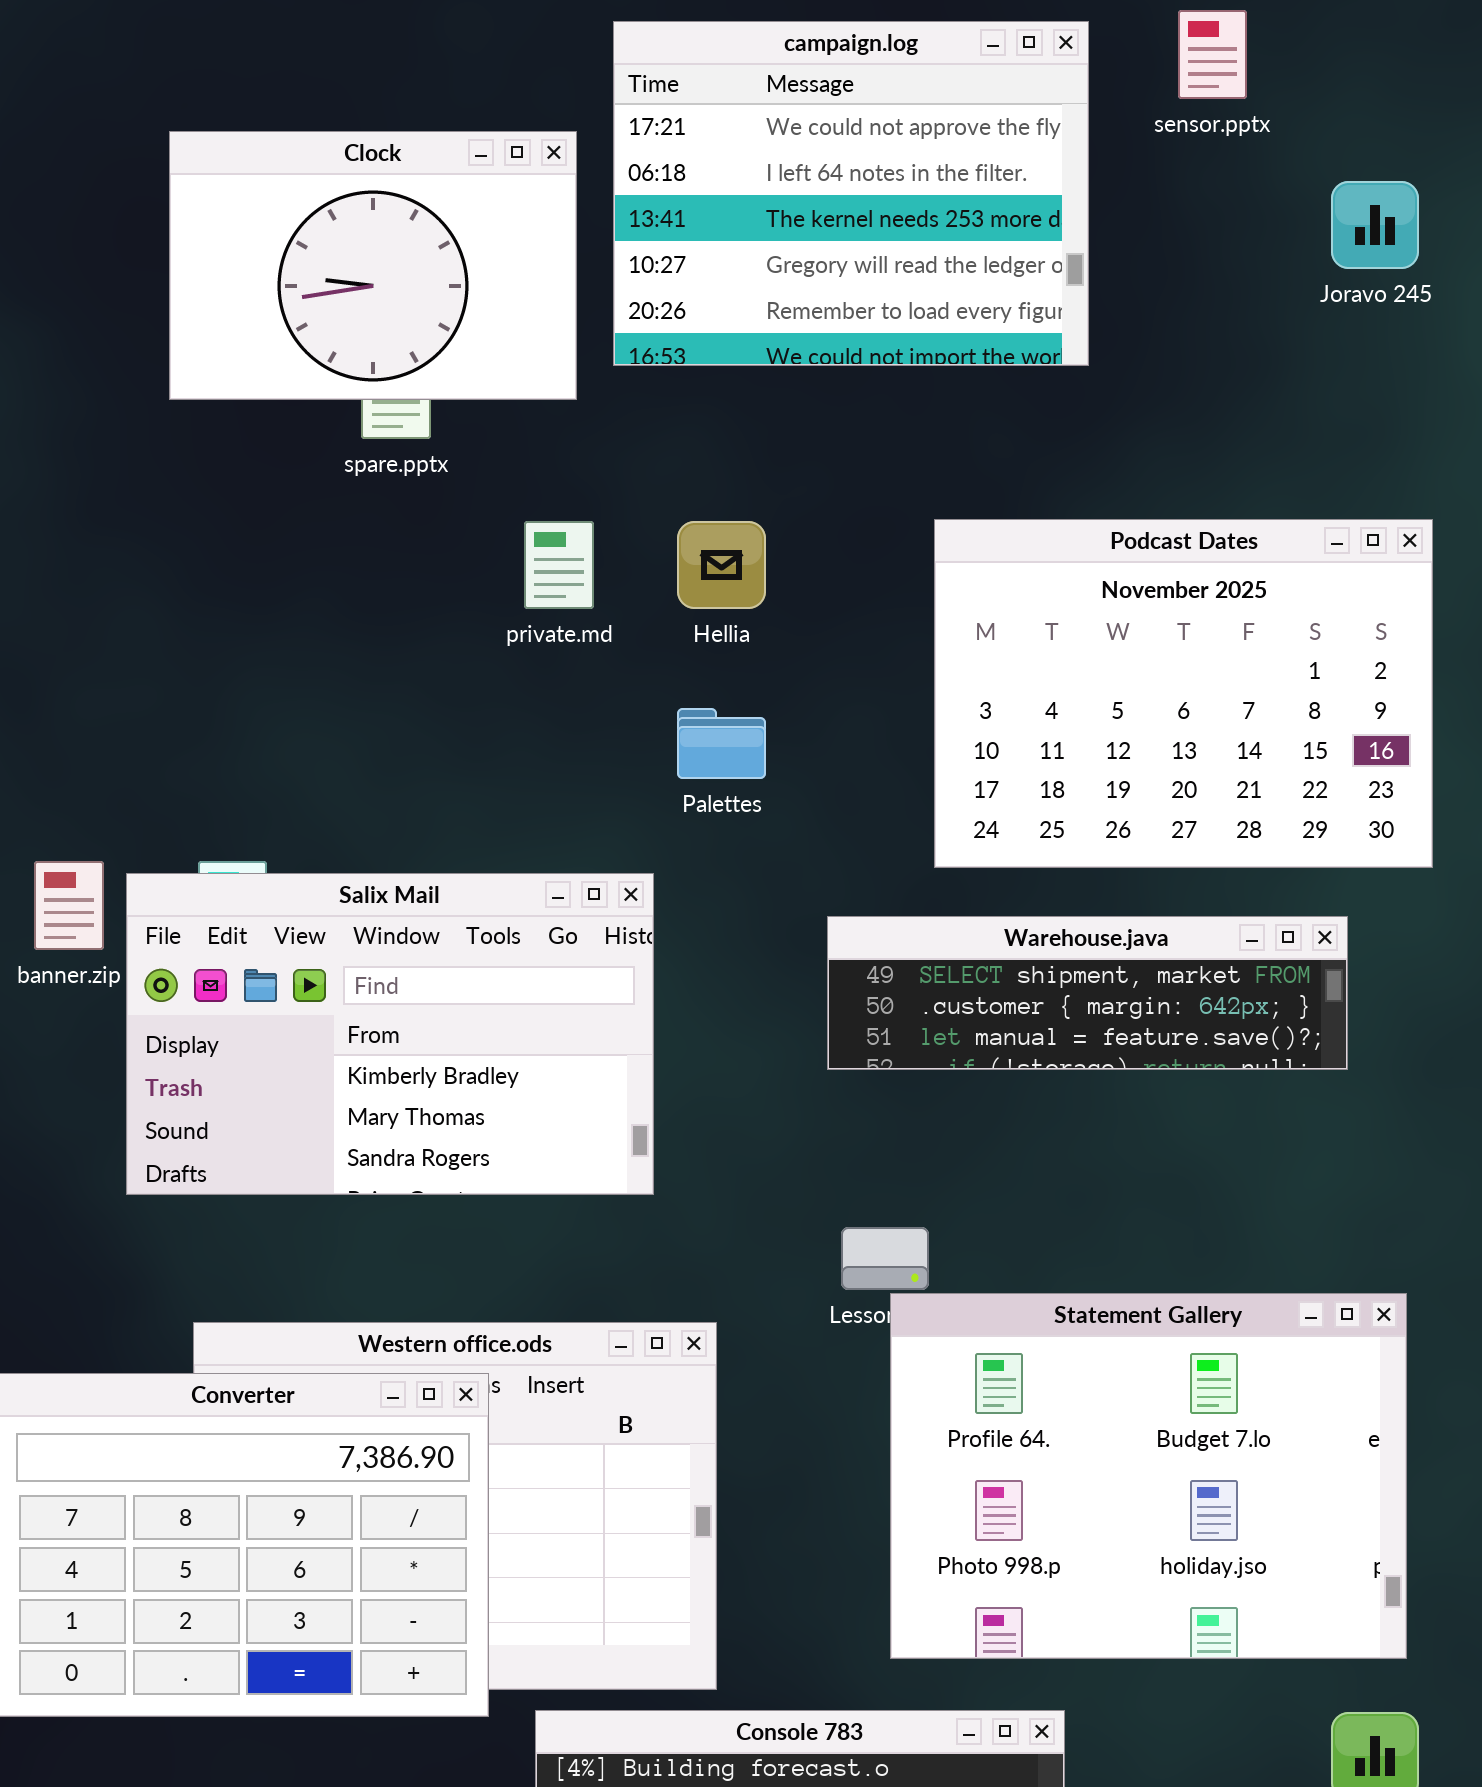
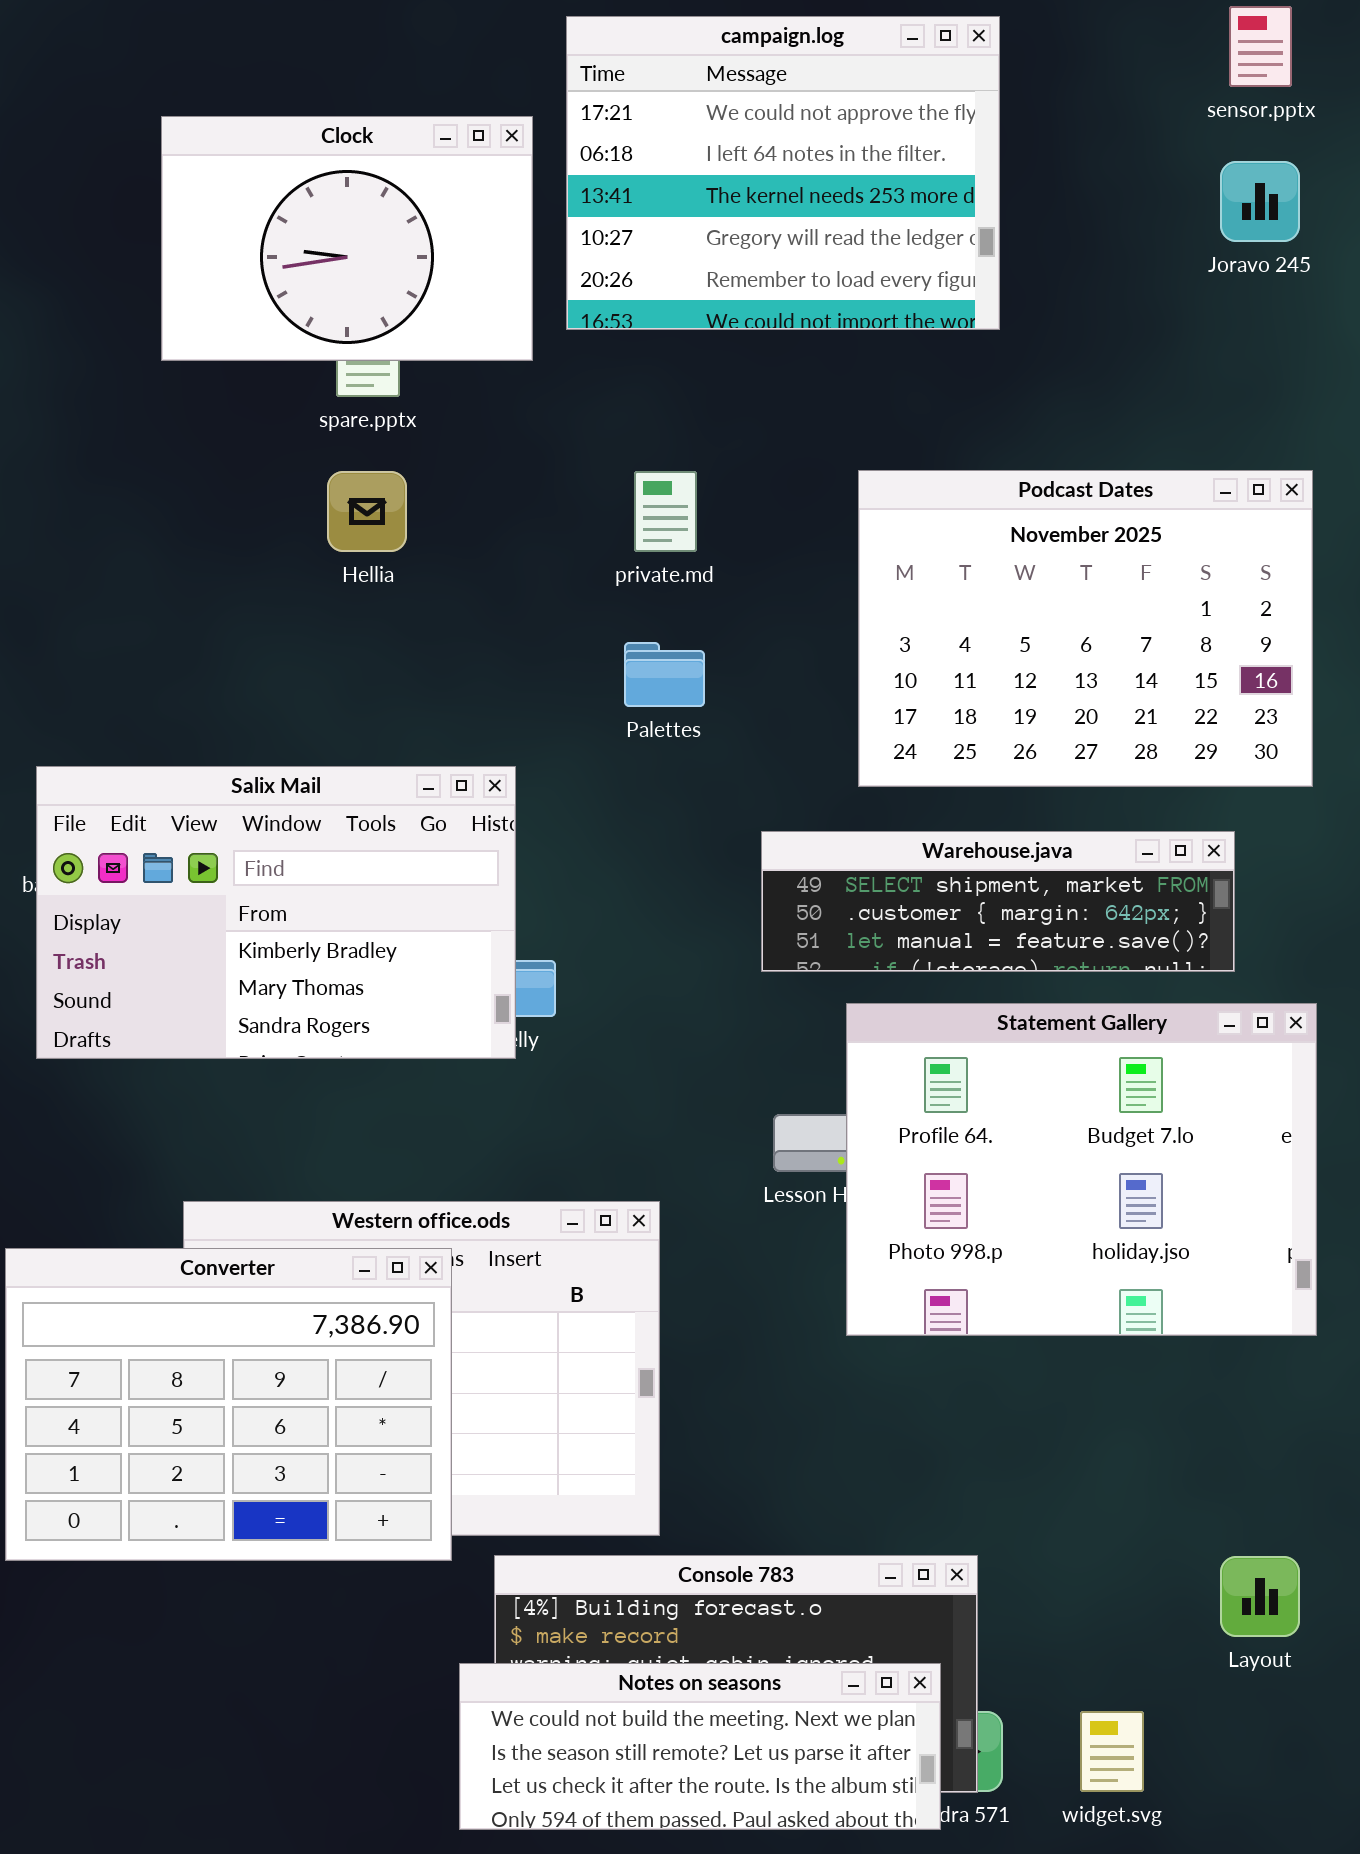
sensor.pptx: [1178,10,1247,99] -> [1229,6,1292,87], moved
private.md: [524,521,594,609] -> [634,471,697,552], moved
Hellia: [677,521,766,609] -> [327,471,407,552], moved
Salix Mail: [126,873,654,1195] -> [36,766,516,1059], moved
Statement Gallery: [890,1293,1407,1659] -> [846,1003,1317,1336], moved

